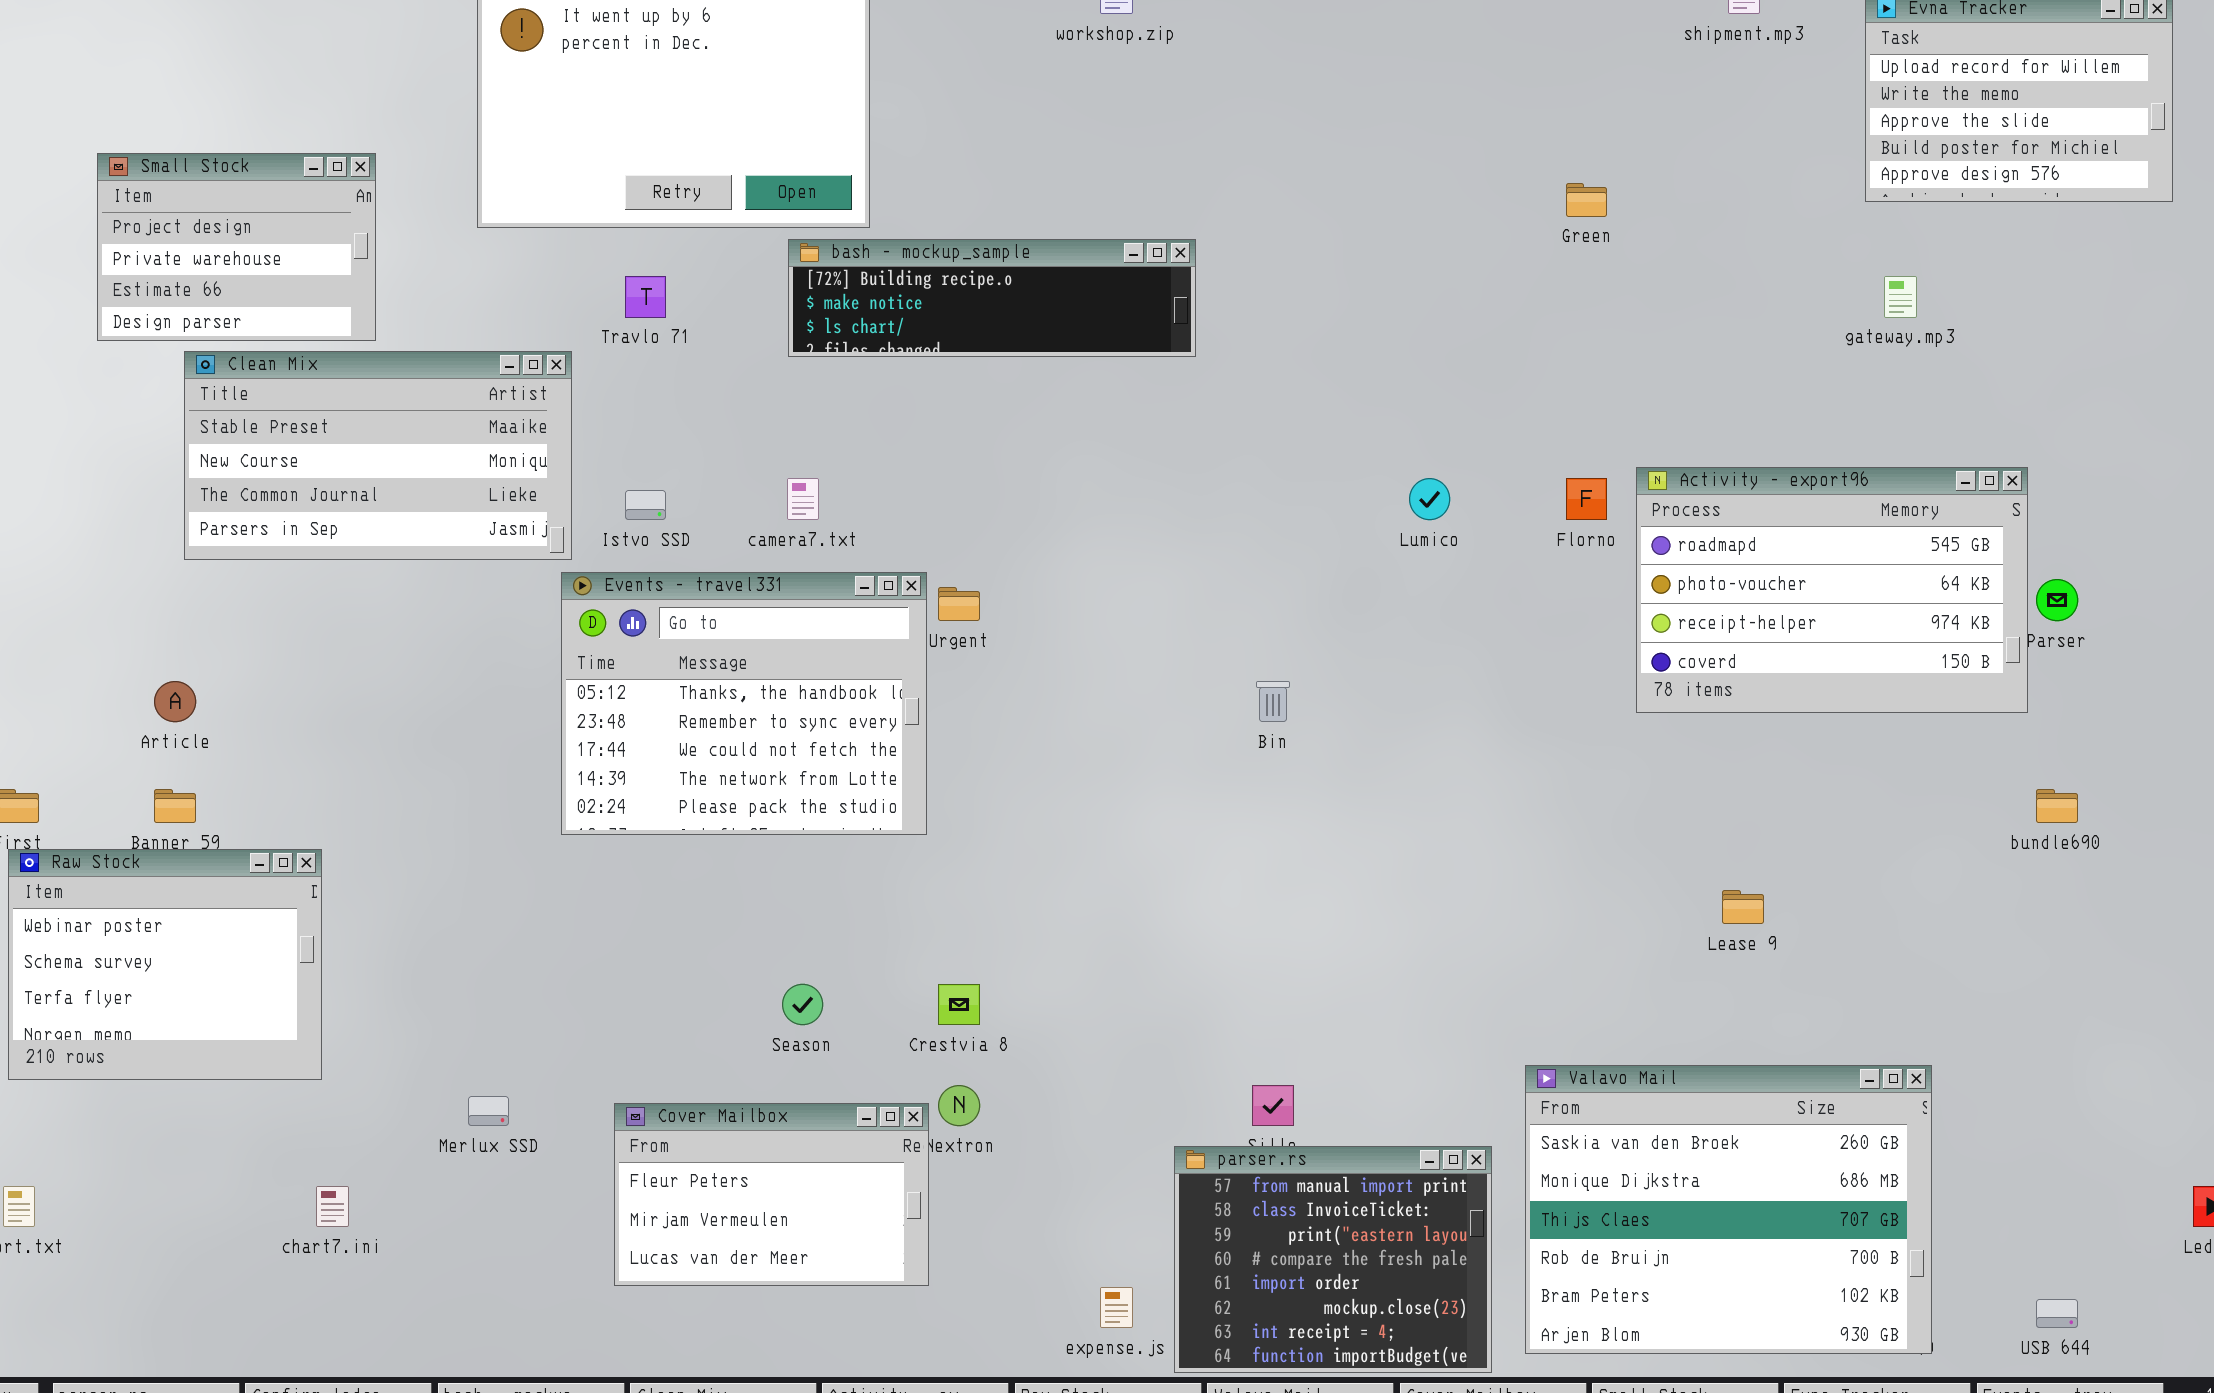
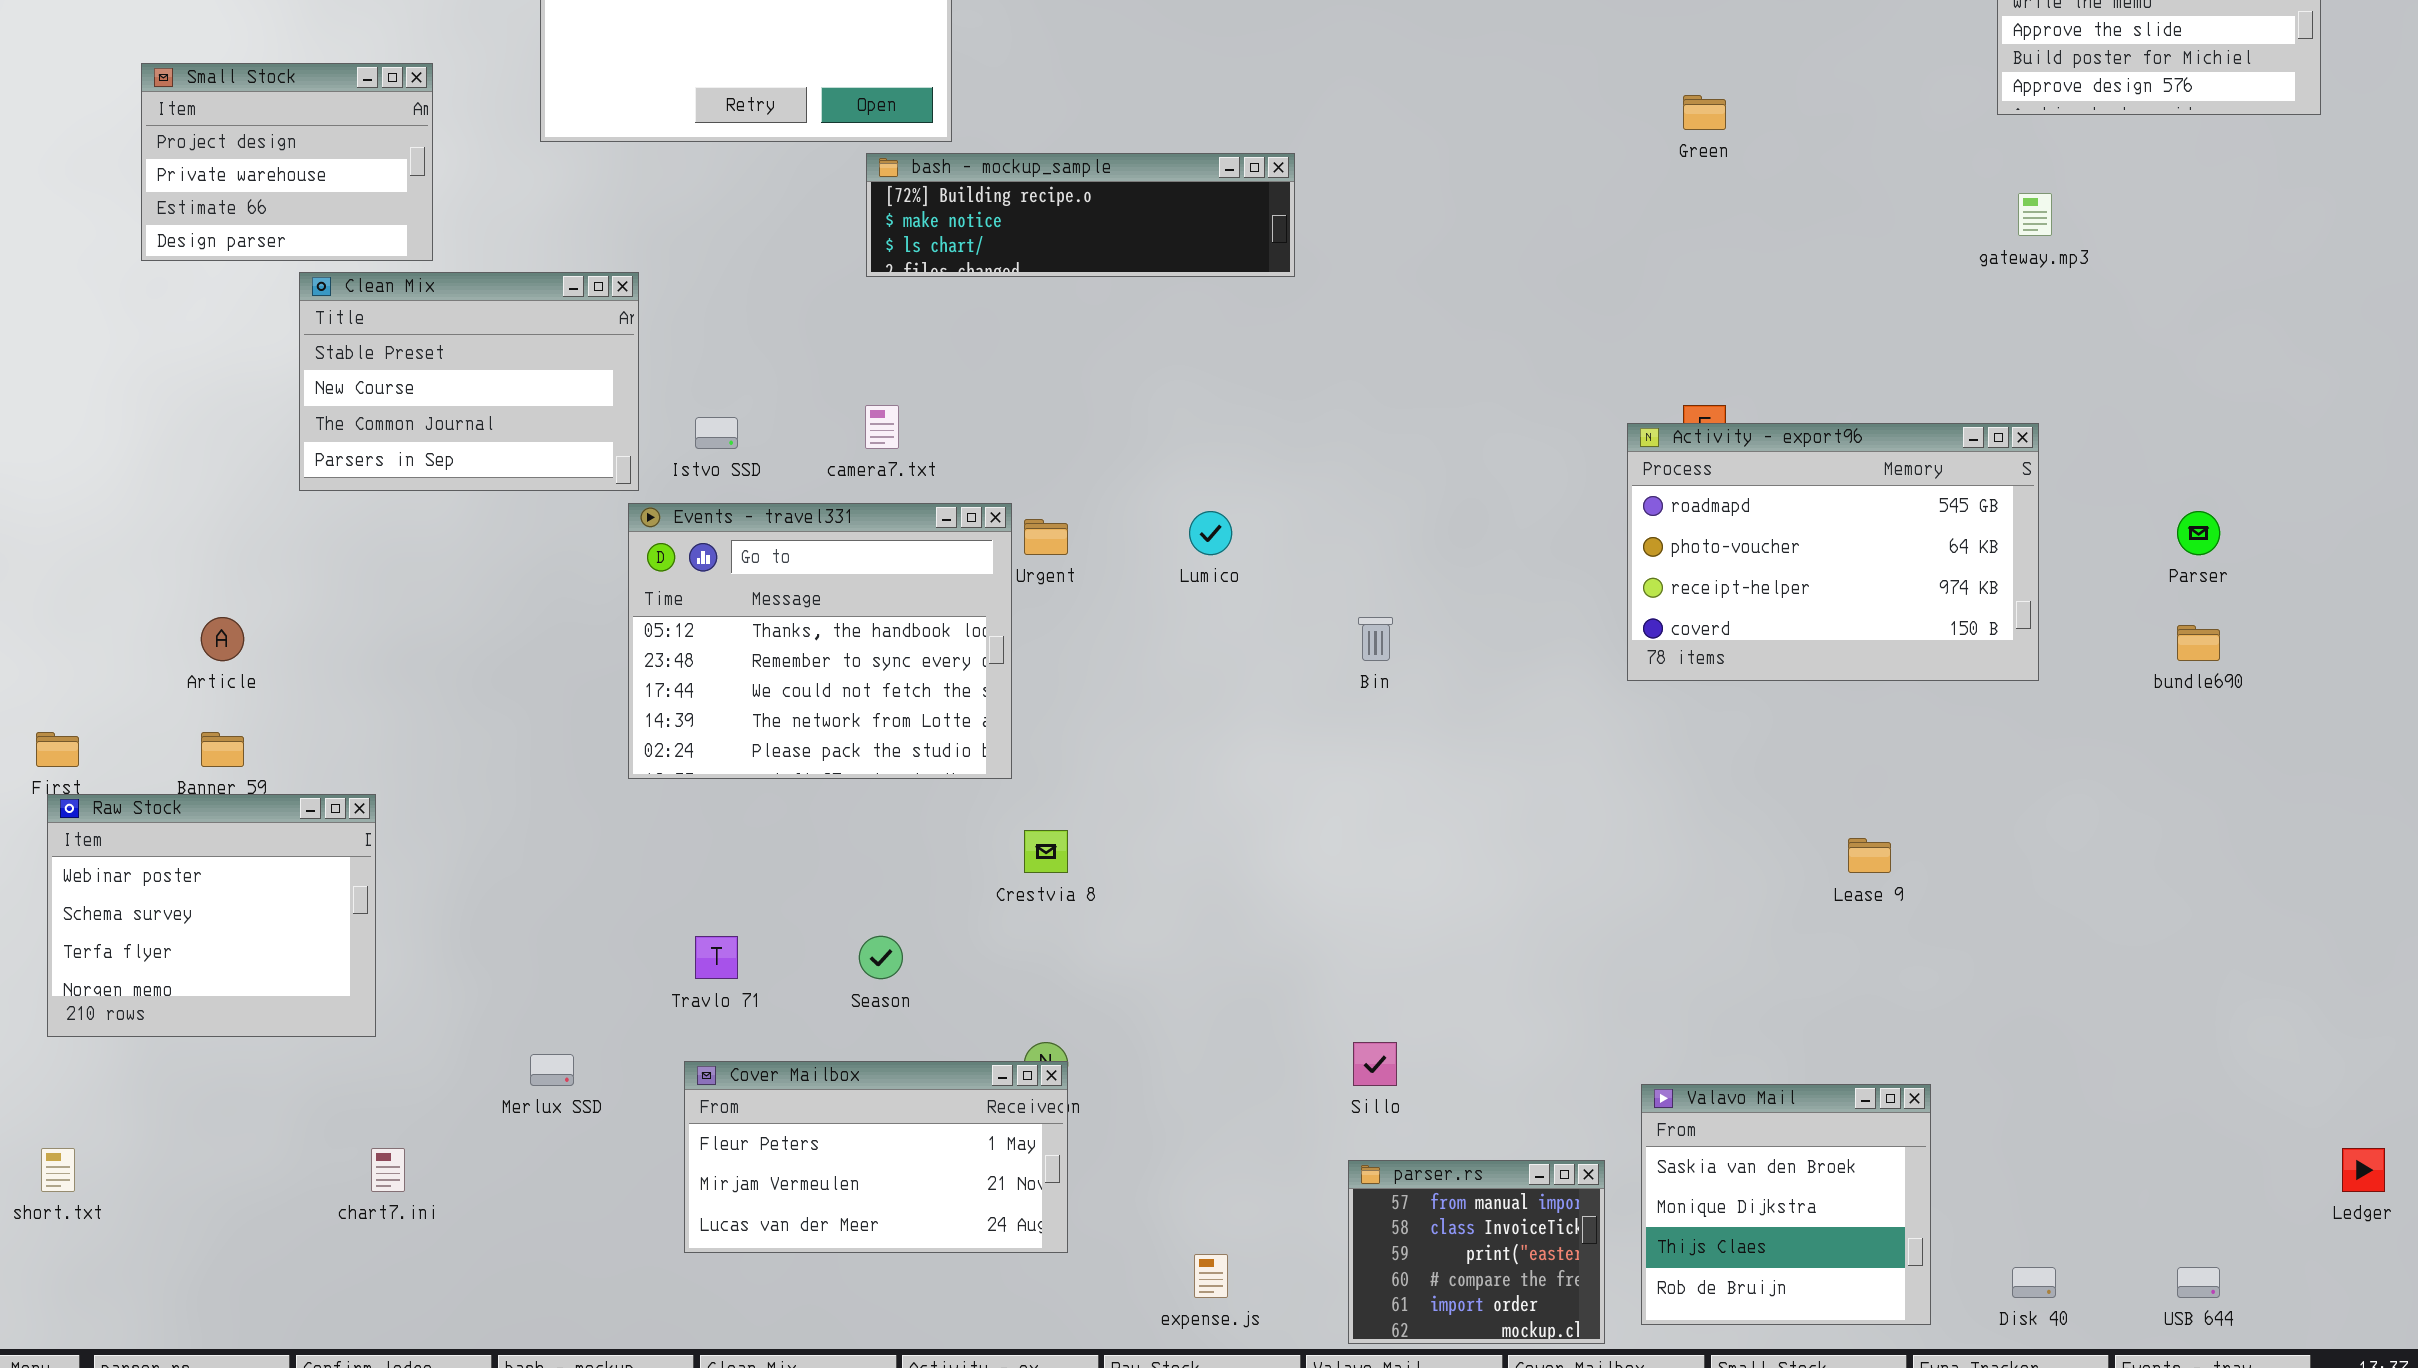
Travlo 71: [625,276,666,318] -> [695,936,738,979], moved
Clean Mix: [184,351,572,560] -> [299,272,639,491], resized
Activity - export96: [1636,467,2028,713] -> [1627,423,2039,681], moved
Lumico: [1409,478,1450,520] -> [1189,511,1232,555], moved
bundle690: [2036,789,2078,823] -> [2177,625,2220,661], moved
Crestvia 8: [938,984,980,1025] -> [1024,830,1068,873], moved
Valavo Mail: [1525,1065,1932,1354] -> [1641,1084,1931,1325], resized
Cover Mailbox: [614,1103,929,1286] -> [684,1061,1068,1253], resized
parser.rs: [1174,1146,1492,1373] -> [1348,1160,1605,1344], resized

